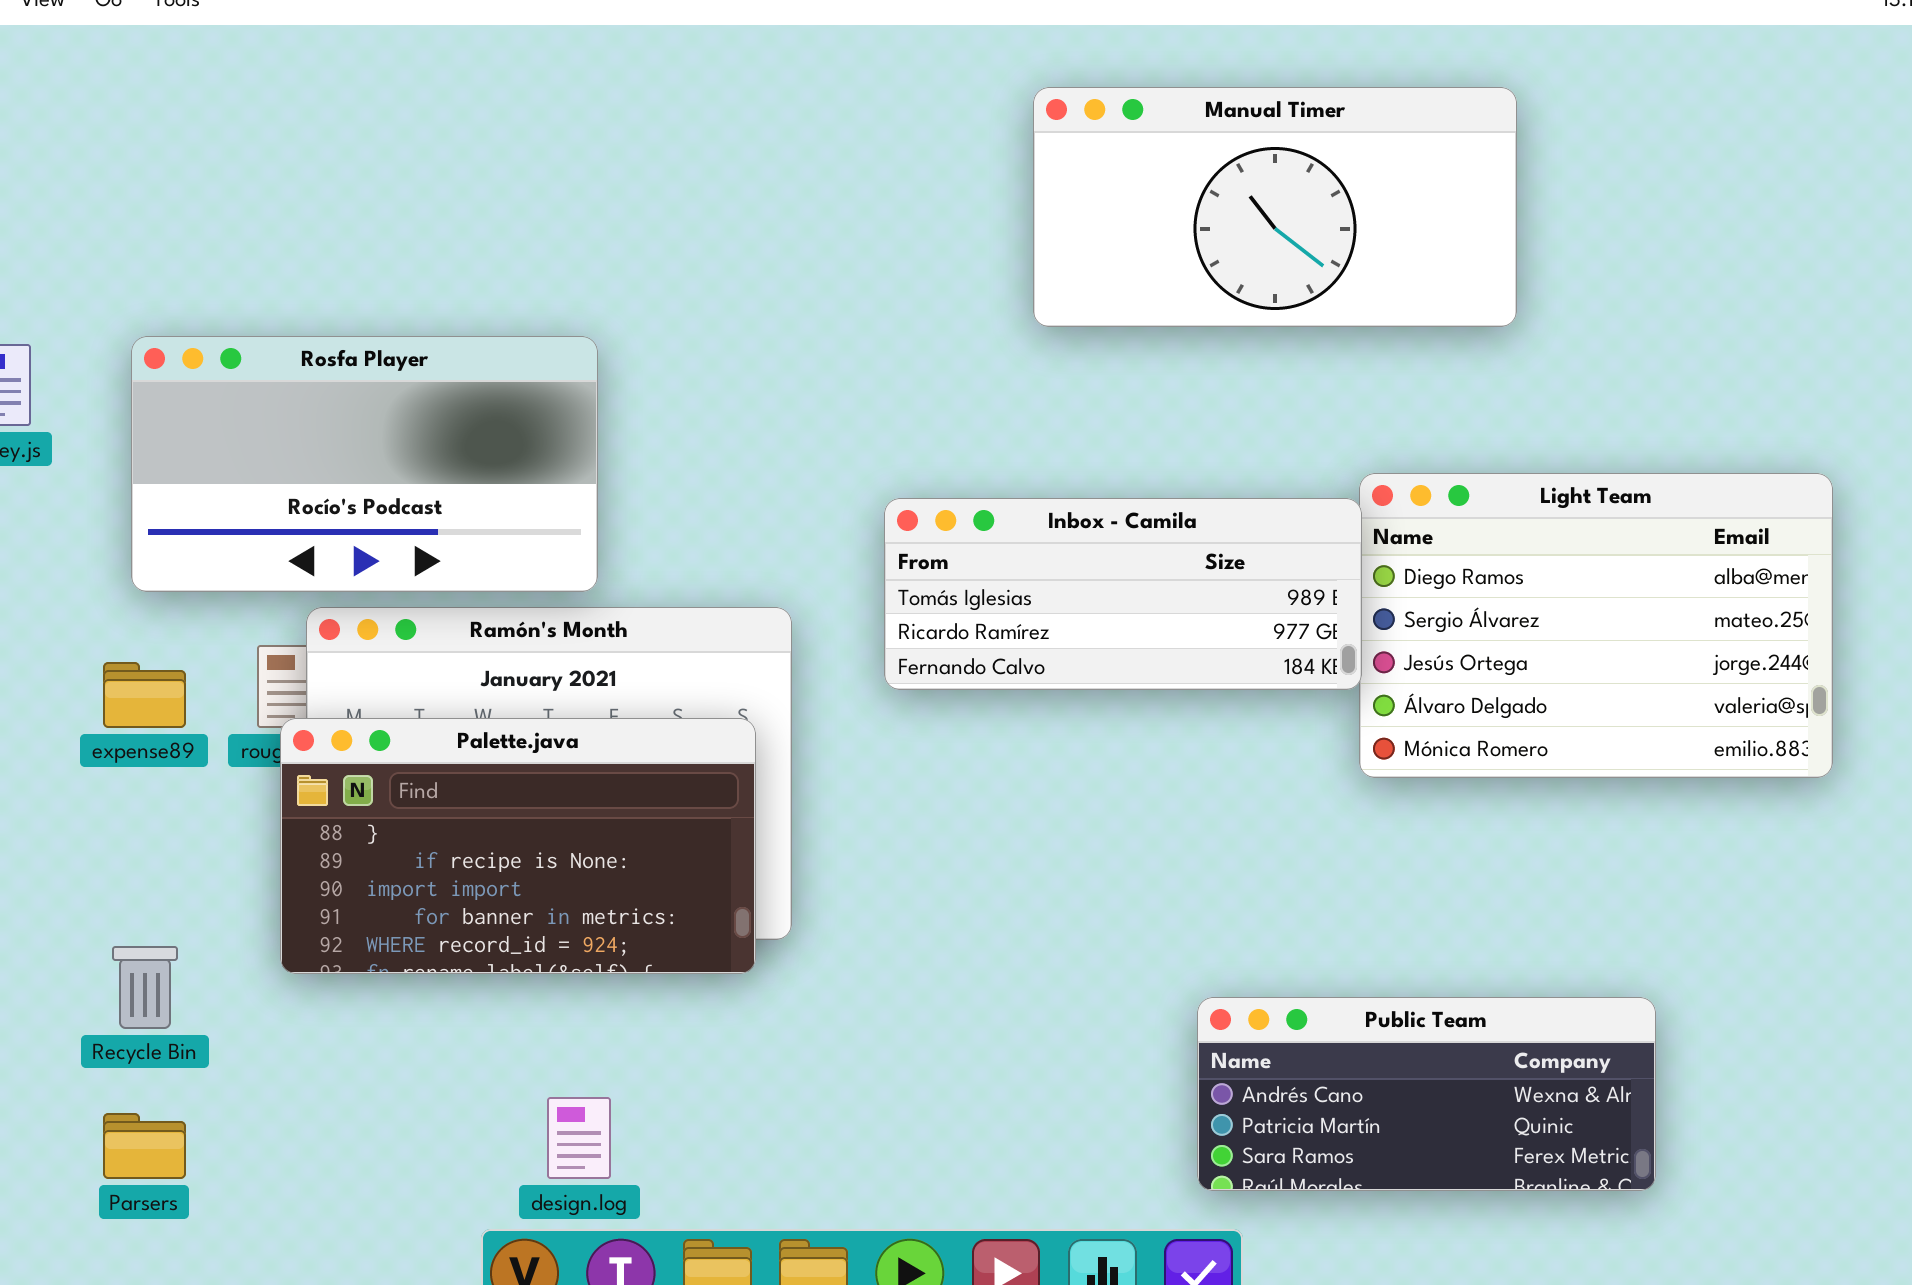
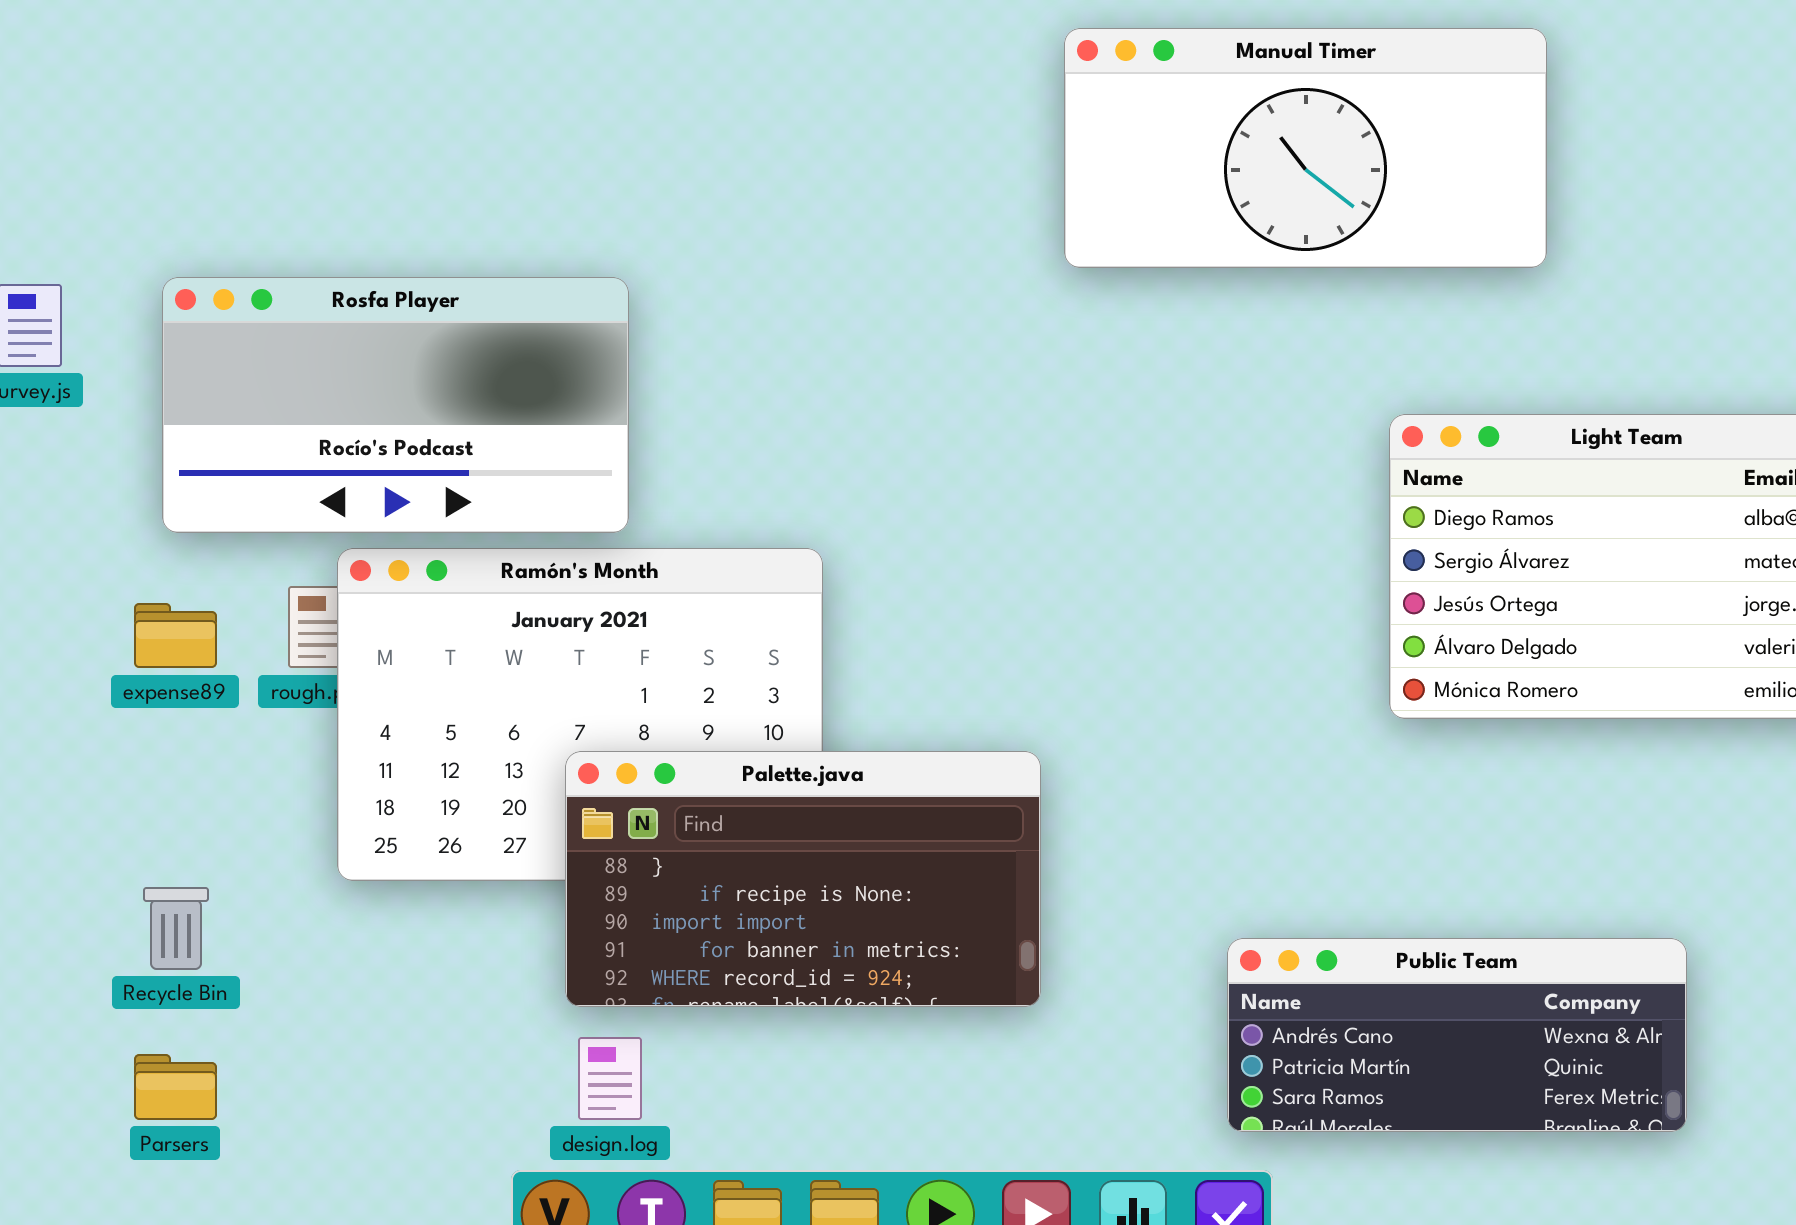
Inbox - Camila: [884,498,1362,690] -> none, closed
Palette.java: [280,718,756,974] -> [565,751,1041,1007], moved

